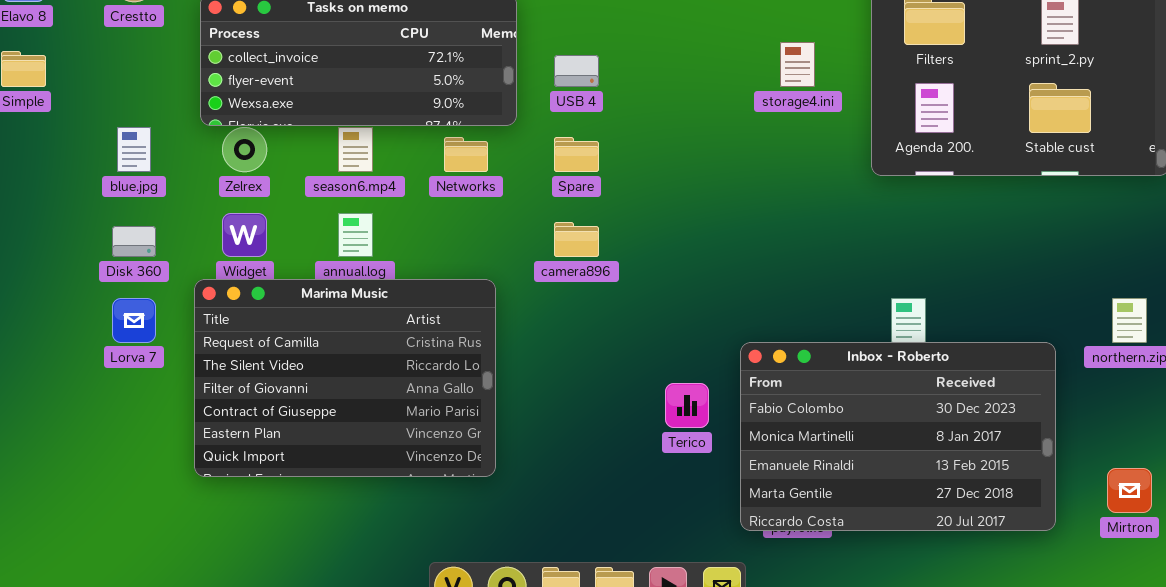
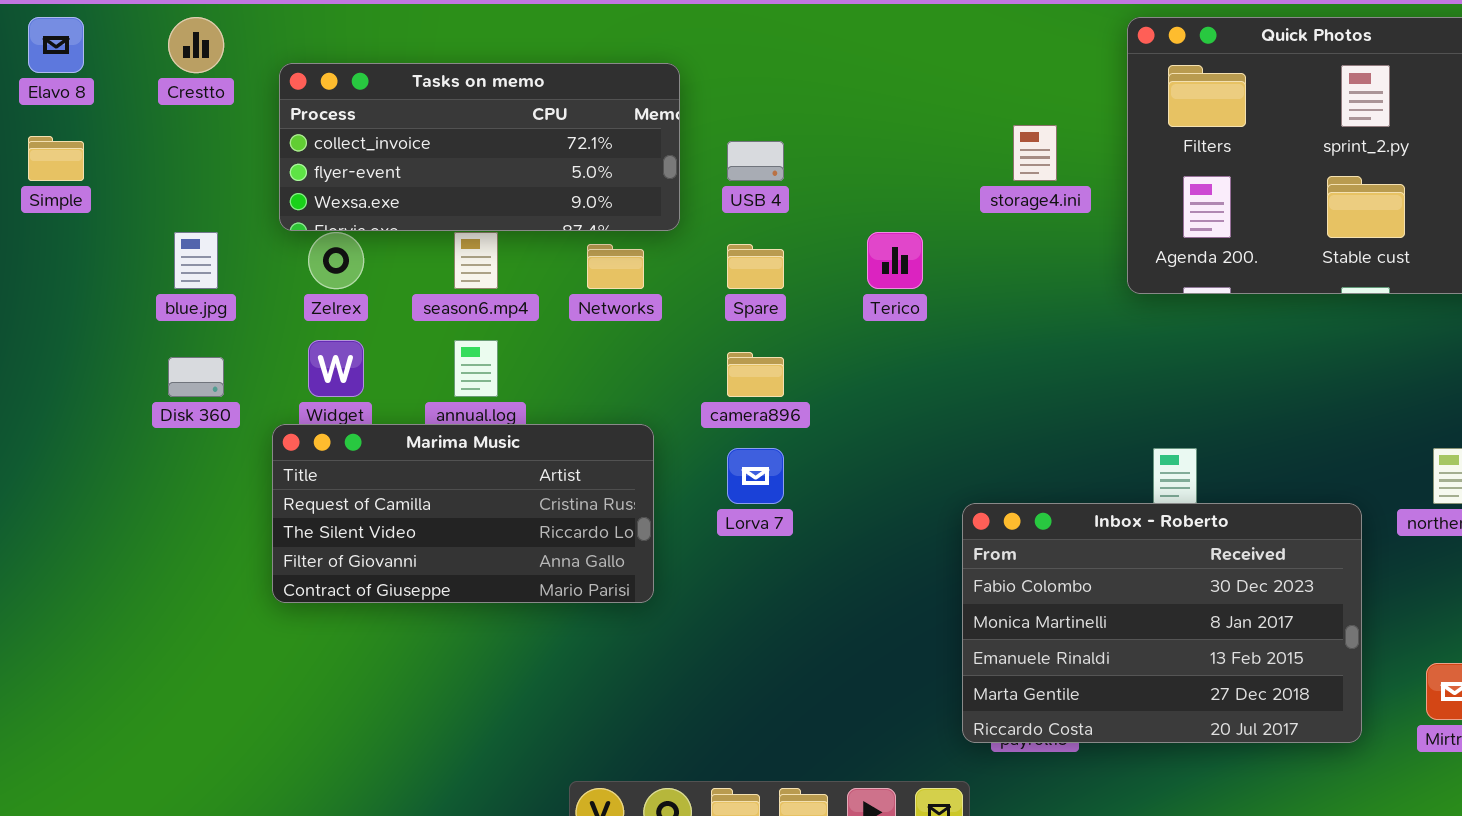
Marima Music: [194,279,496,477] -> [272,424,654,603], resized
Lorva 7: [112,298,156,343] -> [727,448,784,504], moved
Terico: [665,383,709,428] -> [867,232,923,289], moved

